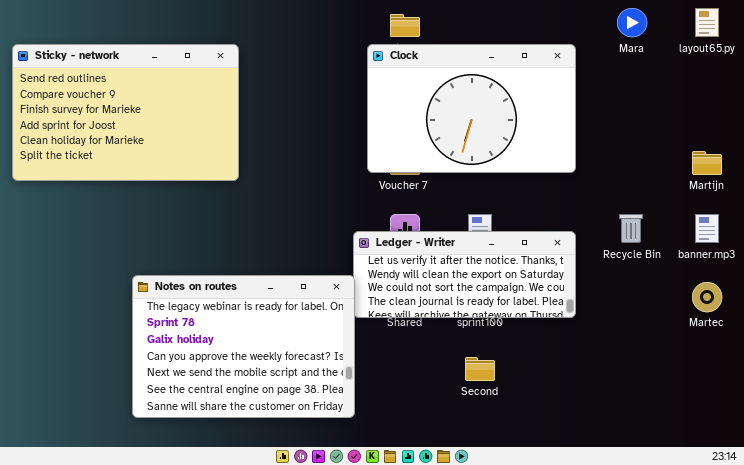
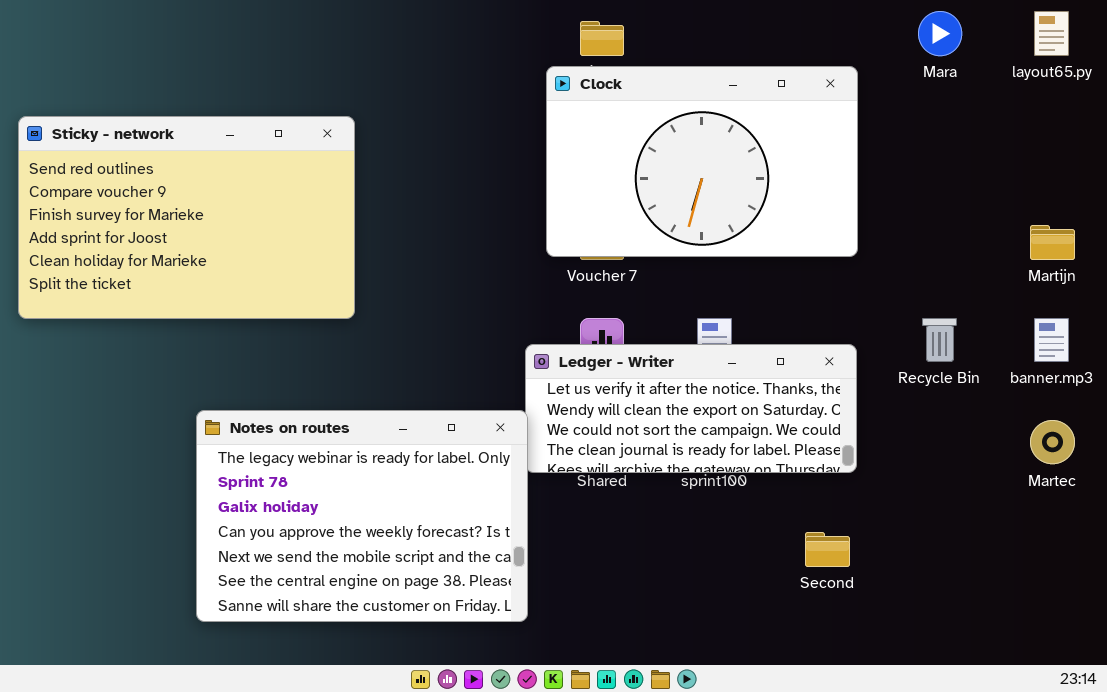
Sticky - network: [12,44,239,181] -> [18,116,355,319], moved
Second: [465,357,495,381] -> [805,532,850,567], moved

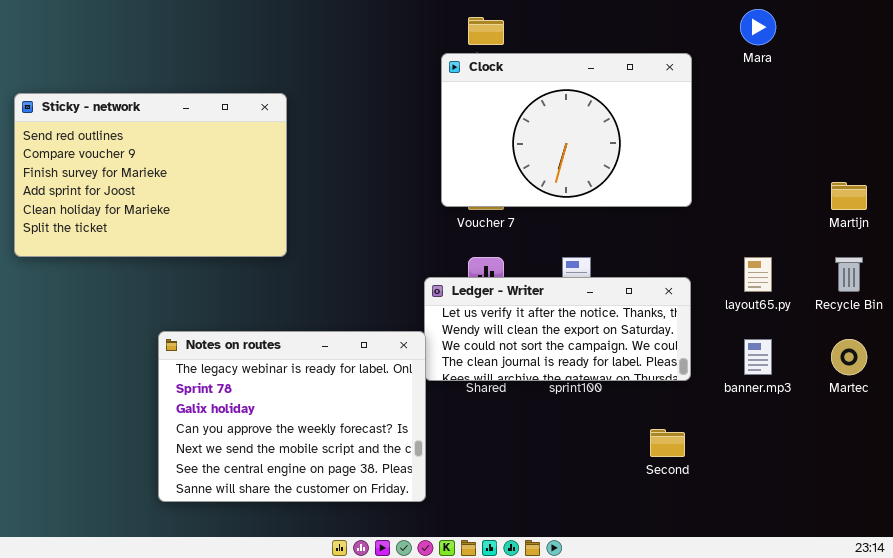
layout65.py: [1034,11,1069,56] -> [744,257,772,292], moved
Recycle Bin: [922,318,957,362] -> [835,257,863,292], moved
banner.mp3: [1034,318,1069,362] -> [744,339,772,375], moved

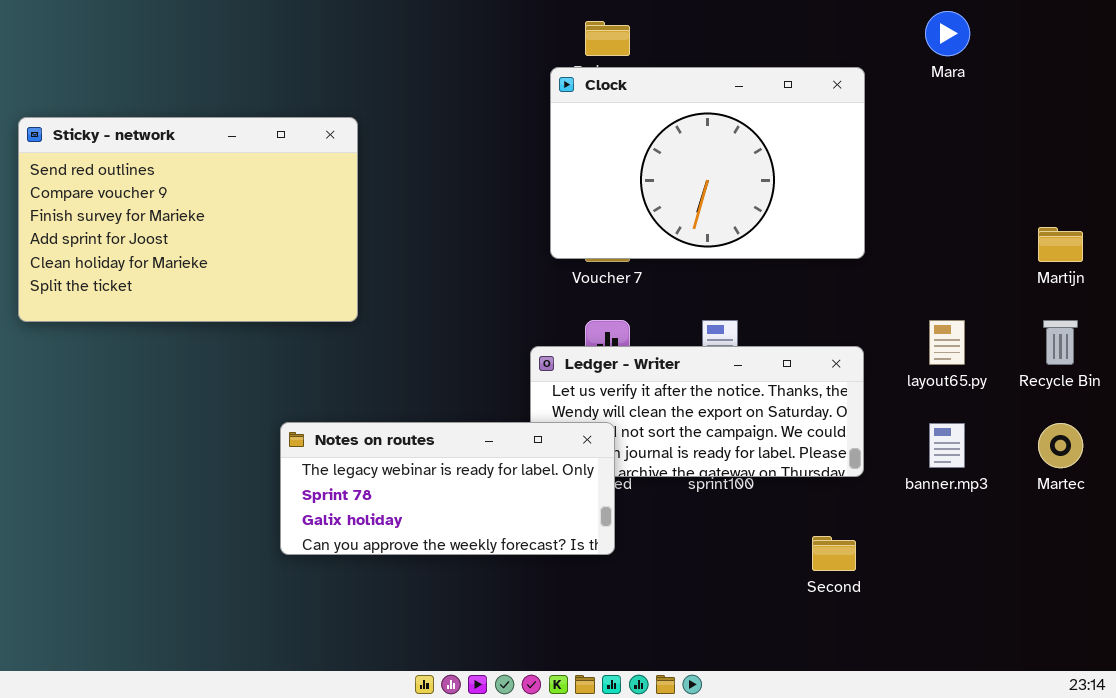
Notes on routes: [158,331,426,502] -> [280,422,615,555], moved, resized

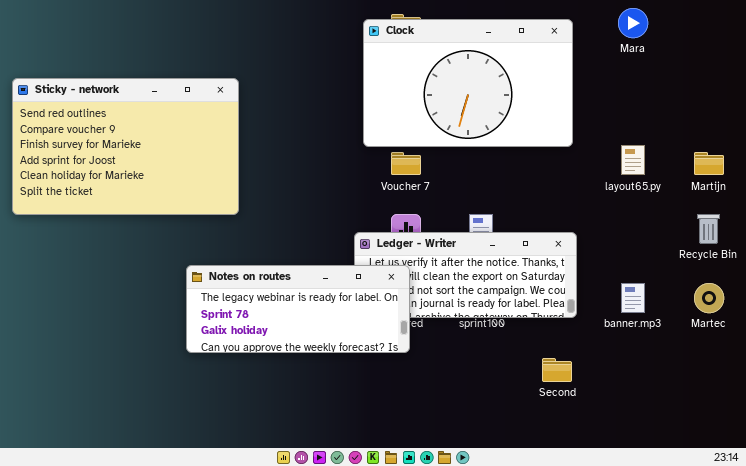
Clock: [550,67,865,259] -> [363,19,573,147], moved
layout65.py: [929,320,965,365] -> [621,145,645,175], moved
Notes on routes: [280,422,615,555] -> [186,265,410,353], moved

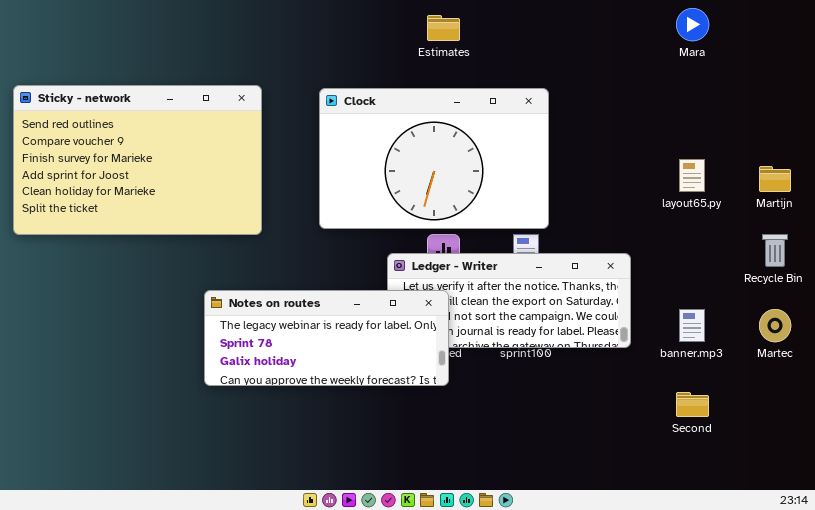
Clock: [363,19,573,147] -> [319,88,549,229], moved
Second: [542,358,572,382] -> [676,392,709,417], moved

